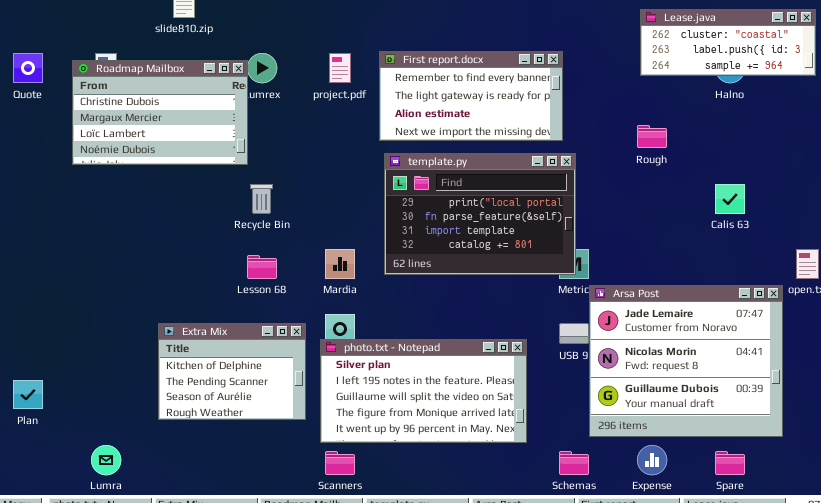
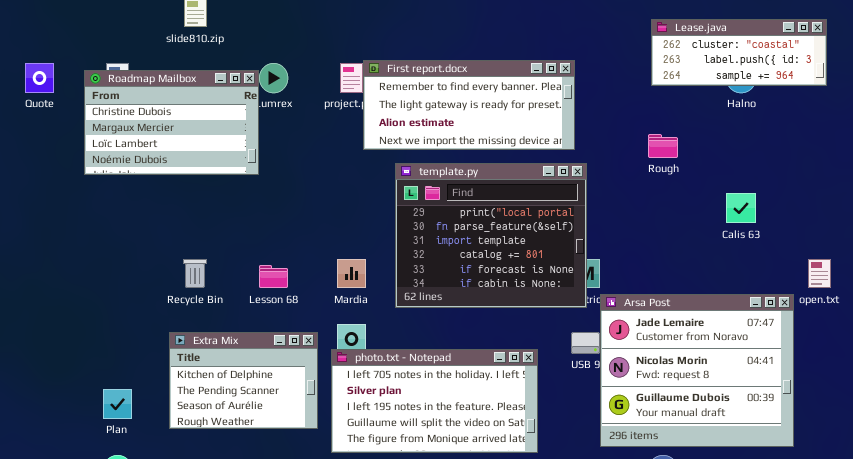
First report.docx: [379,51,563,141] -> [363,60,575,150], resized
template.py: [384,153,576,275] -> [395,163,587,308], resized
Recycle Bin: [250,184,273,214] -> [183,259,207,288], moved
photo.txt - Notepad: [320,339,527,443] -> [331,349,538,453], scrolled up 1 row
Plan: [13,380,43,409] -> [103,389,132,419], moved

